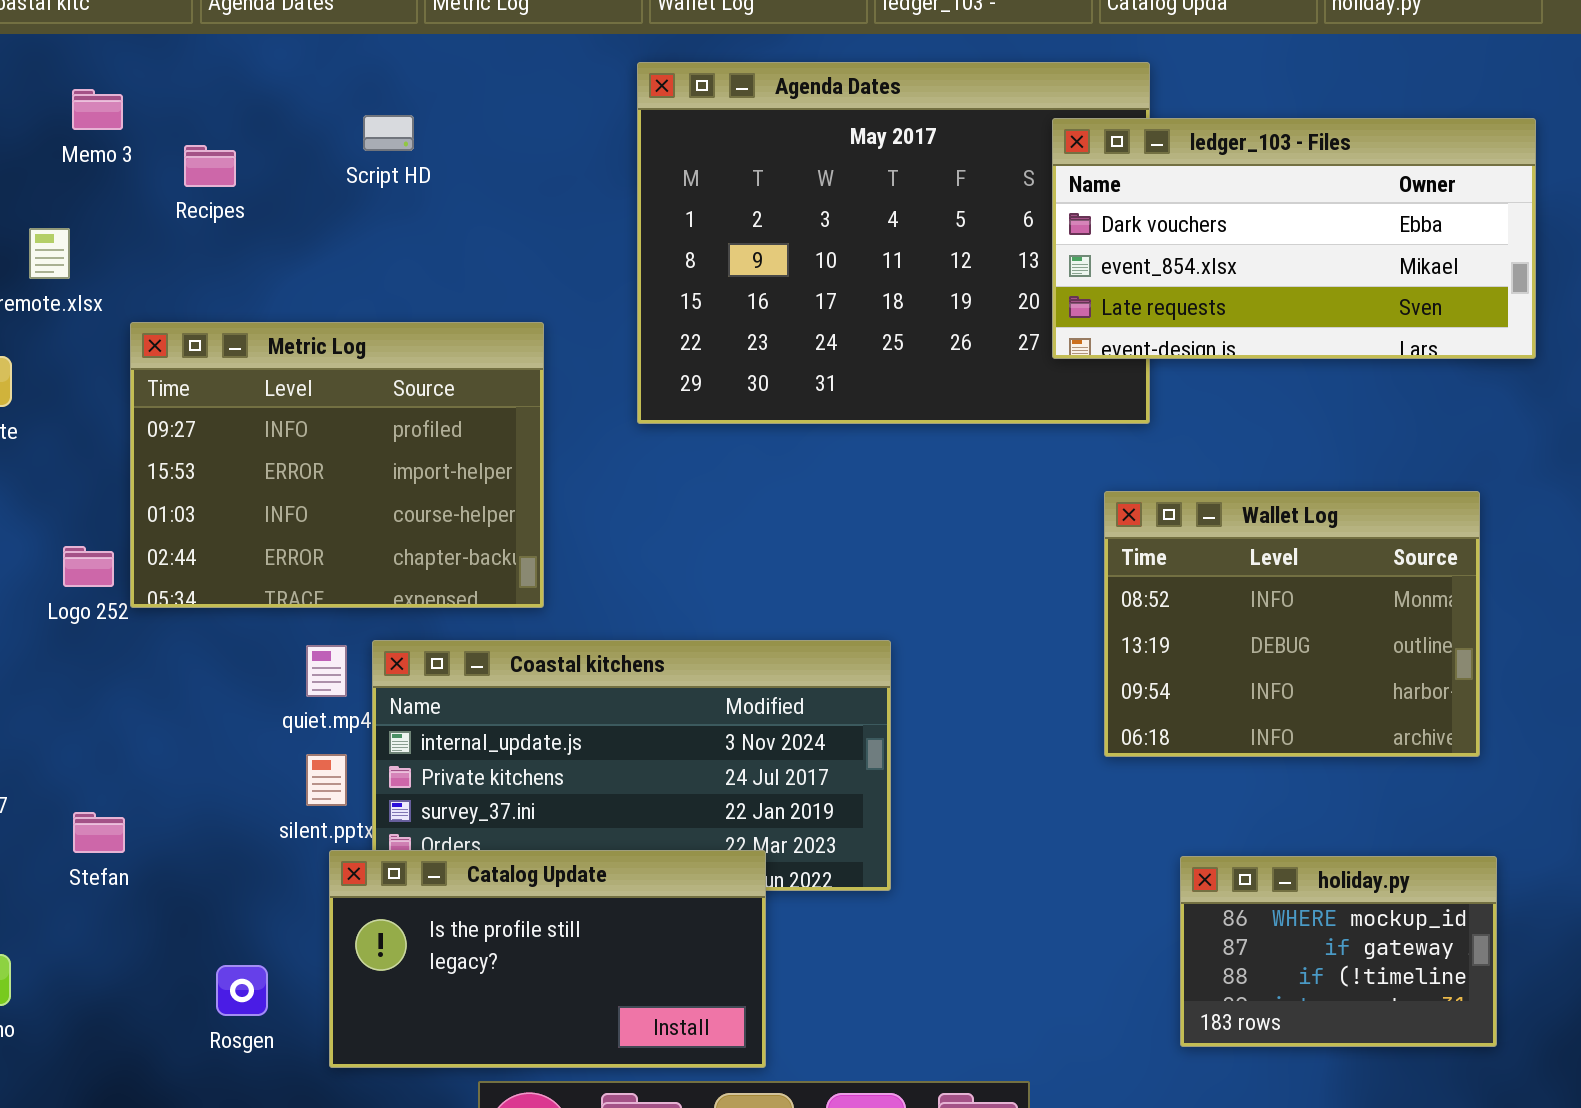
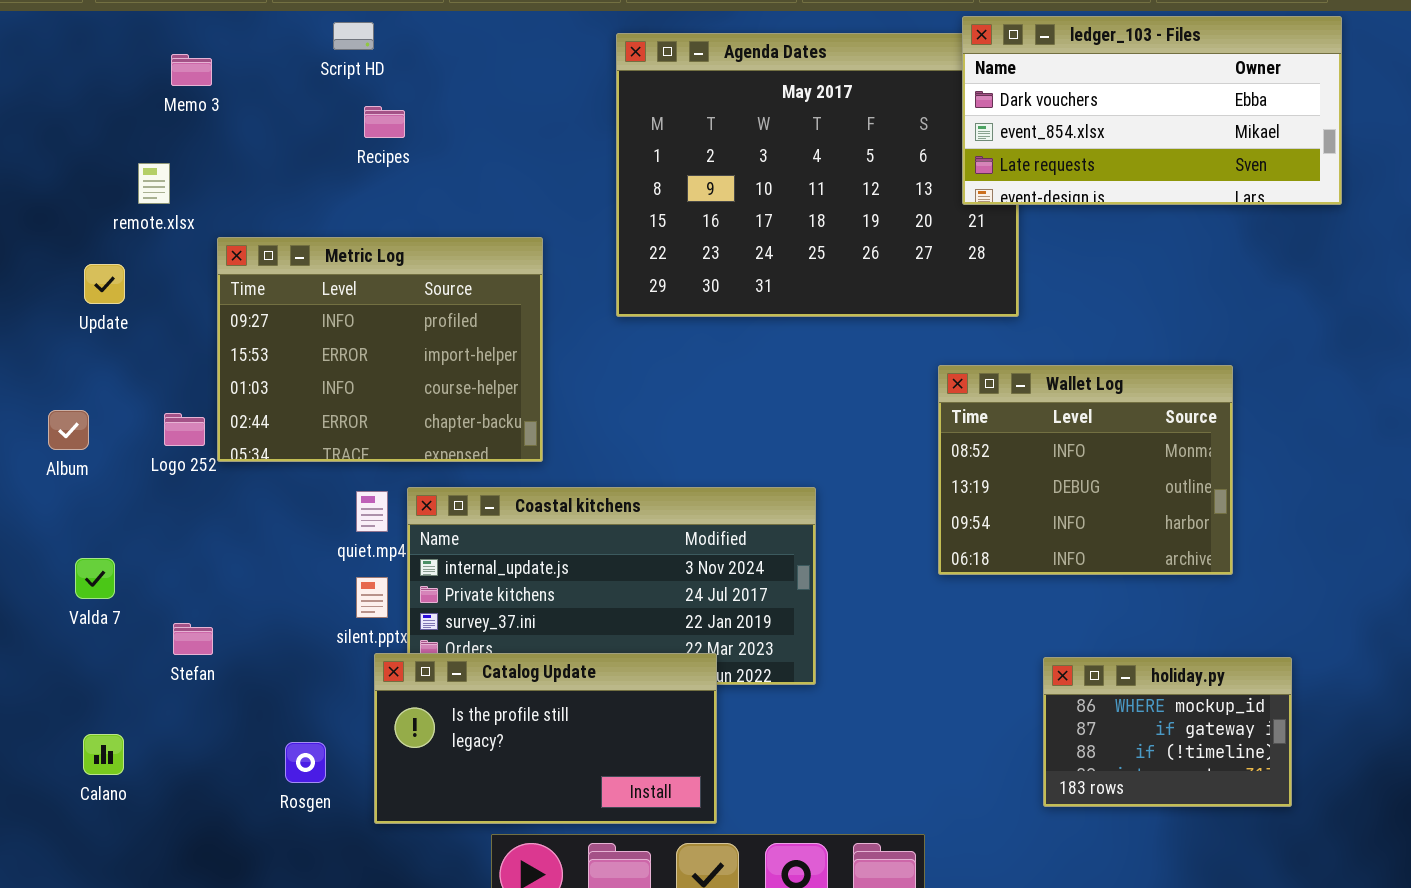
Script HD: [363,115,414,151] -> [333,22,374,50], moved
ledger_103 - Files: [1052,118,1536,359] -> [962,16,1342,205], moved
Recipes: [184,145,236,187] -> [364,106,405,138], moved
Wallet Log: [1104,491,1480,757] -> [938,365,1233,575], moved

